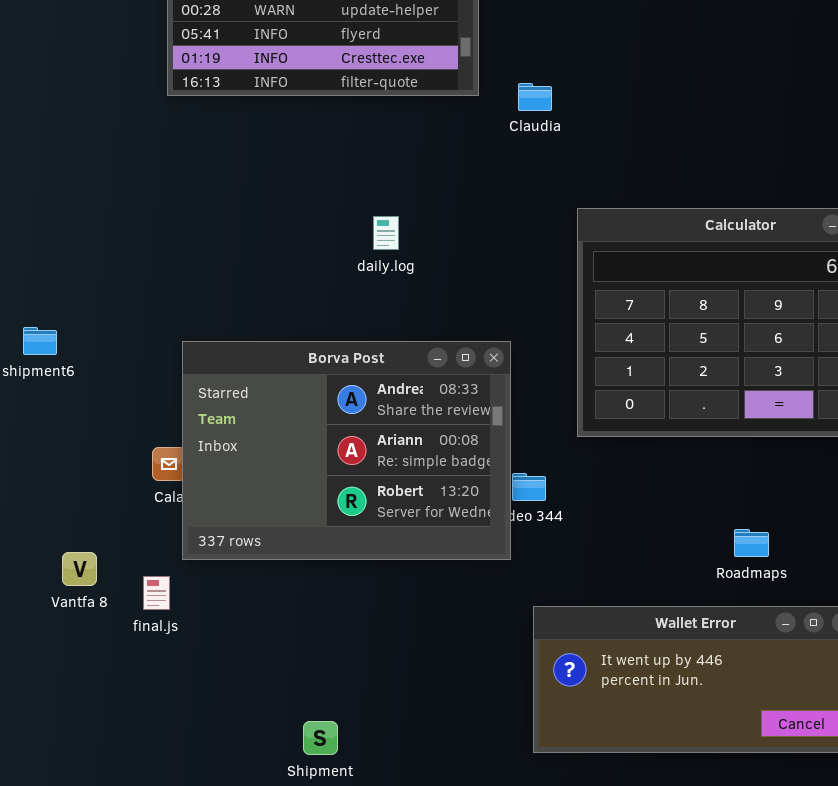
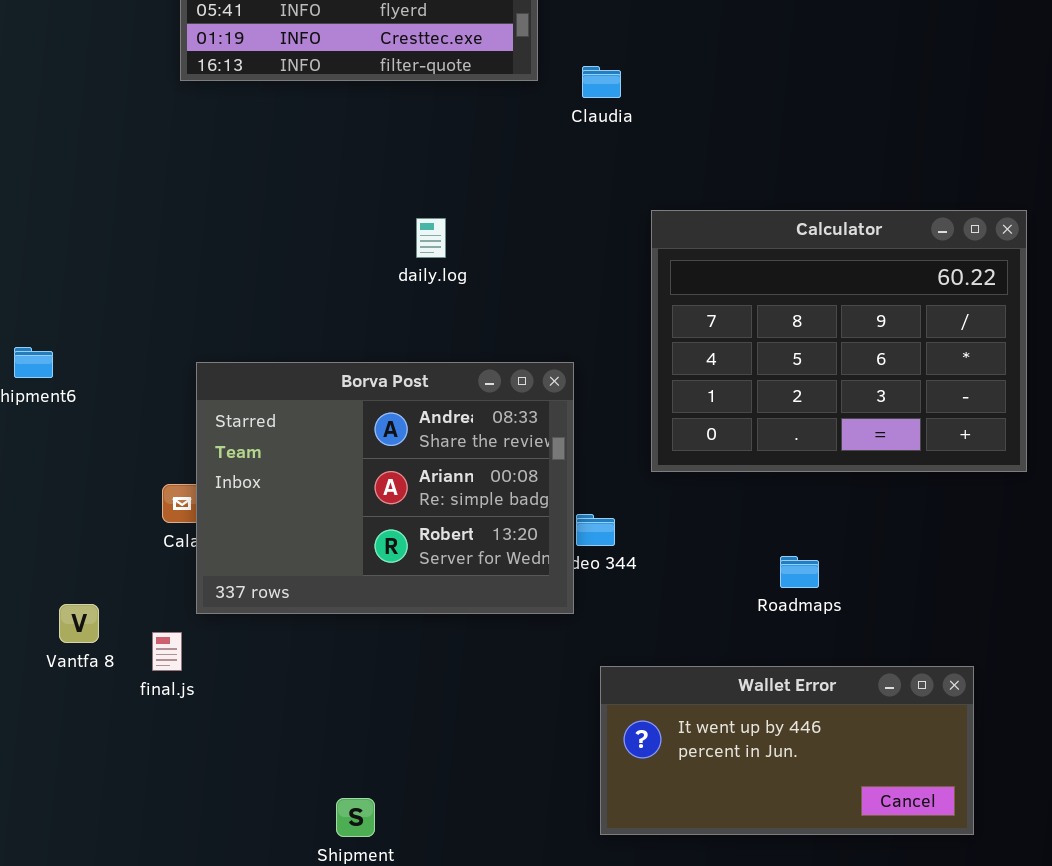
Roadmaps: [734,529,769,557] -> [780,556,819,588], moved

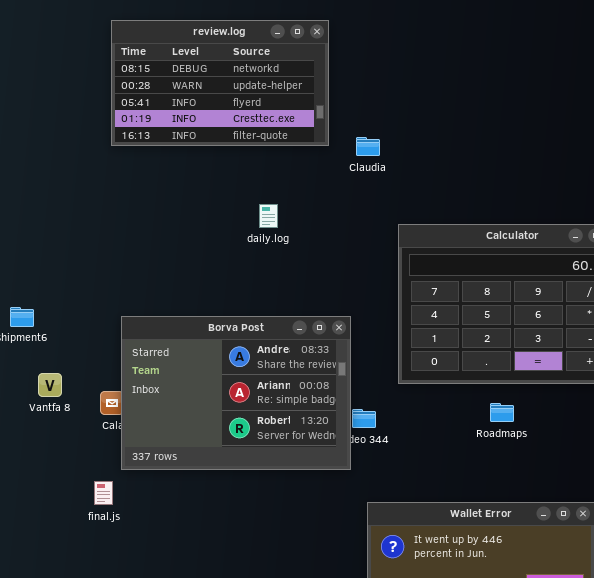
daily.log: [416,218,446,258] -> [259,204,278,228], moved
Roadmaps: [780,556,819,588] -> [490,403,514,422], moved
Vantfa 8: [59,604,99,643] -> [38,373,62,397], moved

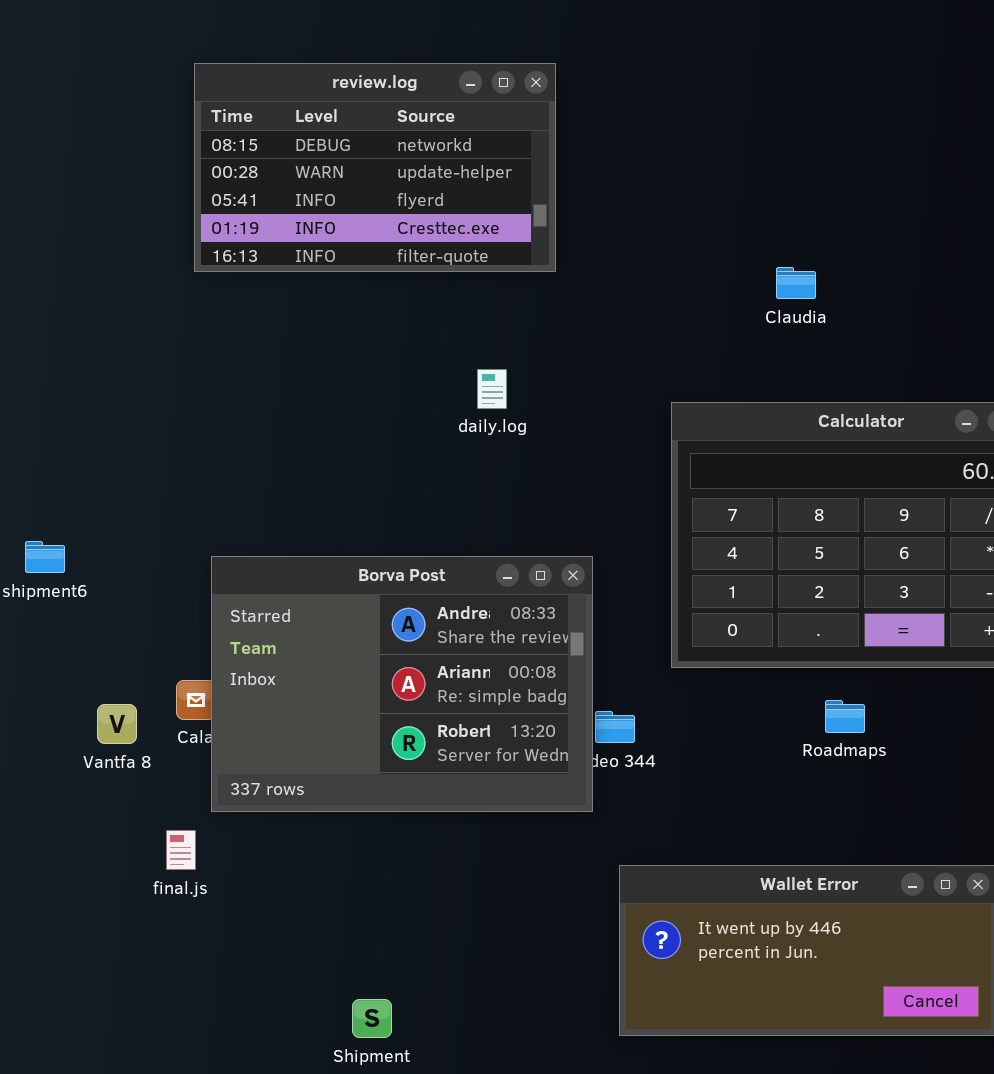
Claudia: [356,137,380,156] -> [776,267,816,299], moved
daily.log: [259,204,278,228] -> [477,369,507,409], moved
Vantfa 8: [38,373,62,397] -> [97,704,137,744], moved

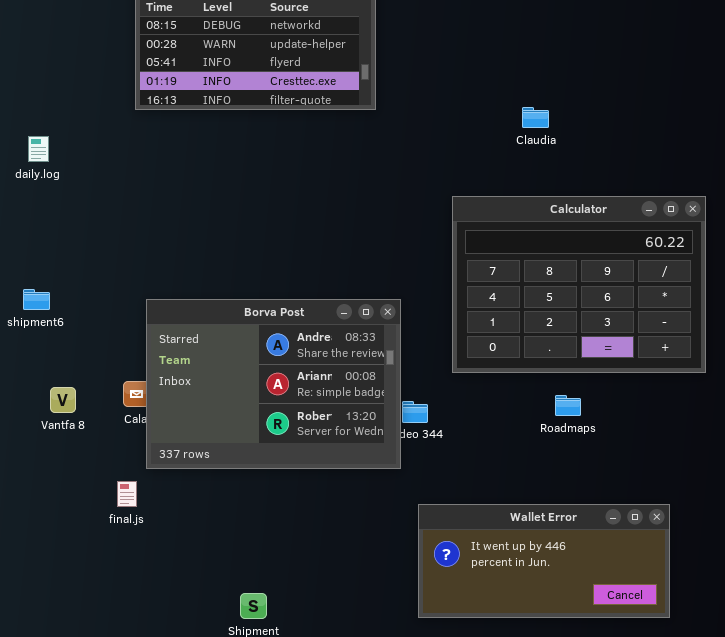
daily.log: [477,369,507,409] -> [28,136,49,162], moved
Vantfa 8: [97,704,137,744] -> [50,387,76,413], moved

